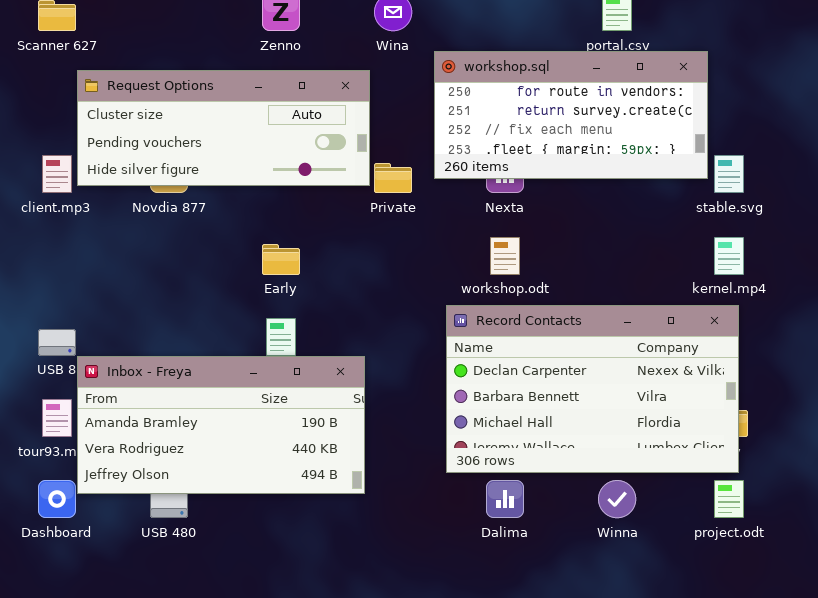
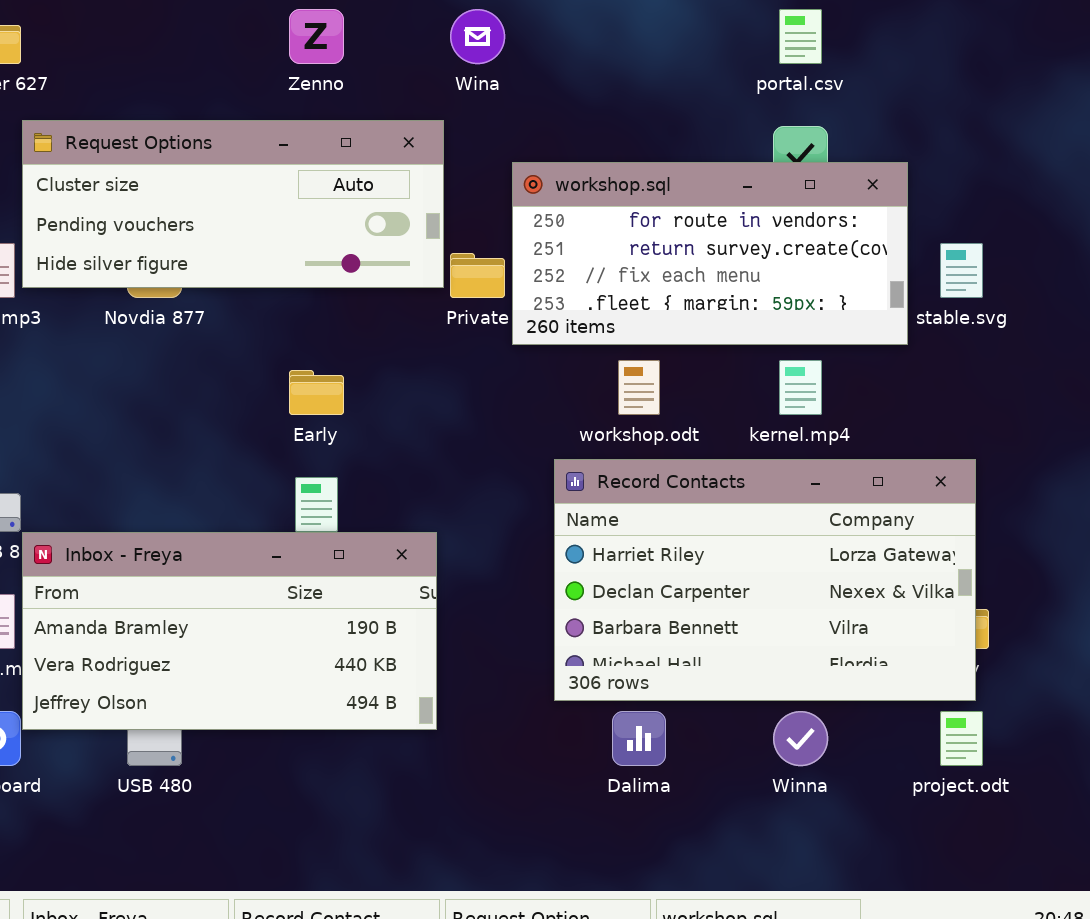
workshop.sql: [434,51,708,179] -> [512,162,908,345], moved
kernel.mp4: [714,237,744,275] -> [779,360,822,415], moved
Record Contacts: [446,305,739,473] -> [554,459,976,701], scrolled up 1 row

